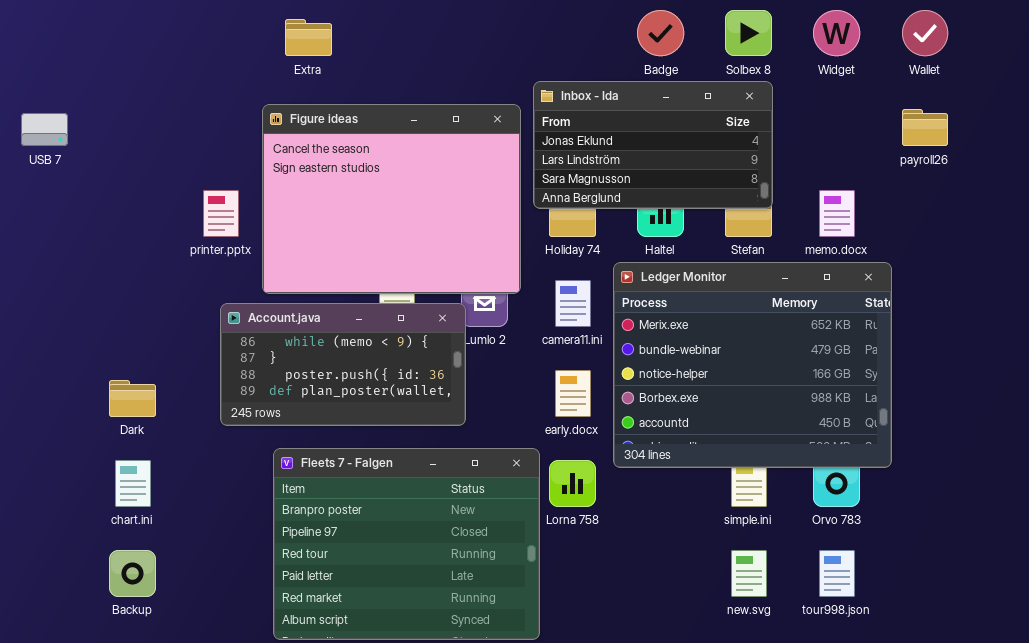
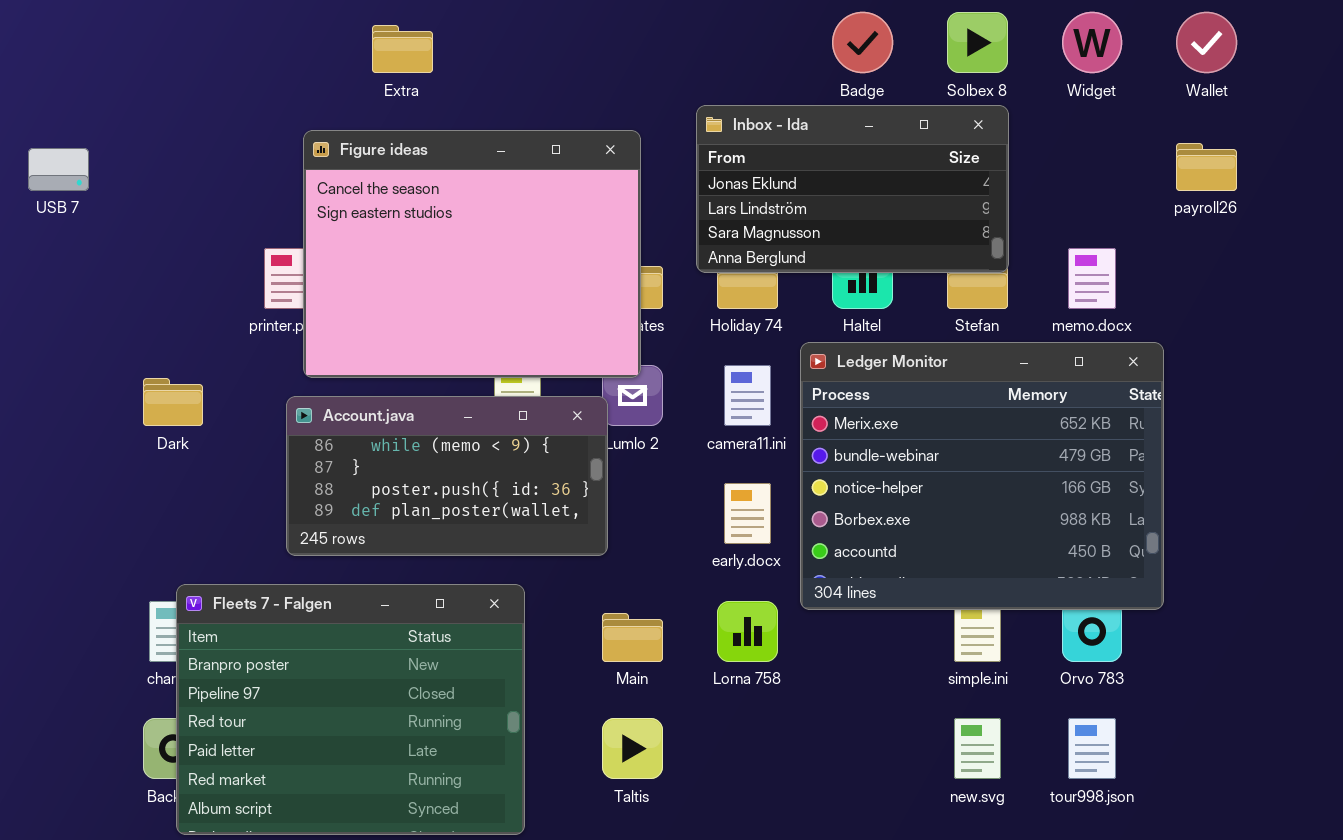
Figure ideas: [262,104,521,294] -> [303,130,641,378], moved
Dark: [109,380,156,417] -> [143,378,203,426], moved
Fleets 7 - Falgen: [273,448,540,640] -> [176,584,525,835], moved

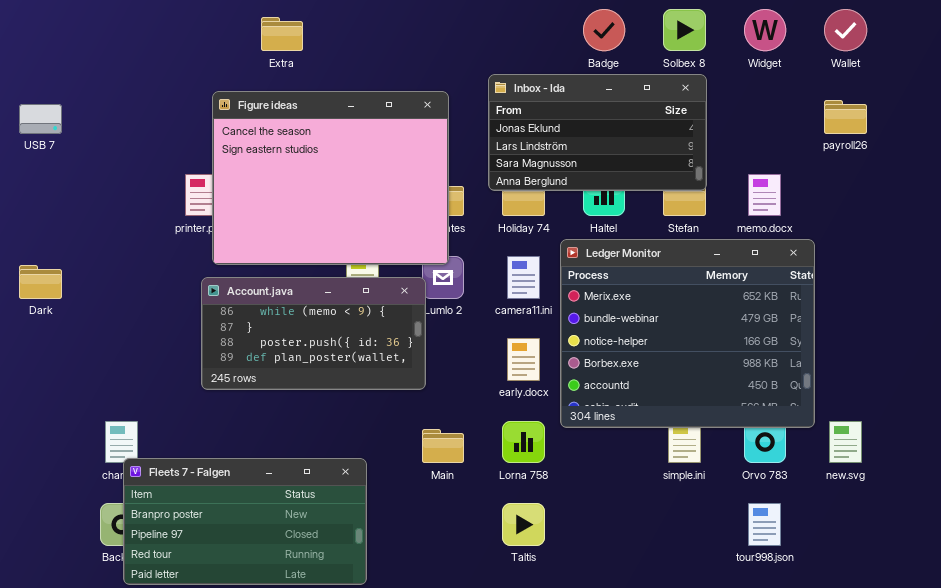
Dark: [143,378,203,426] -> [19,265,62,299], moved
Fleets 7 - Falgen: [176,584,525,835] -> [123,458,367,585], resized
Taltis: [602,718,663,779] -> [502,503,545,546], moved
new.svg: [954,718,1001,779] -> [829,421,862,463], moved

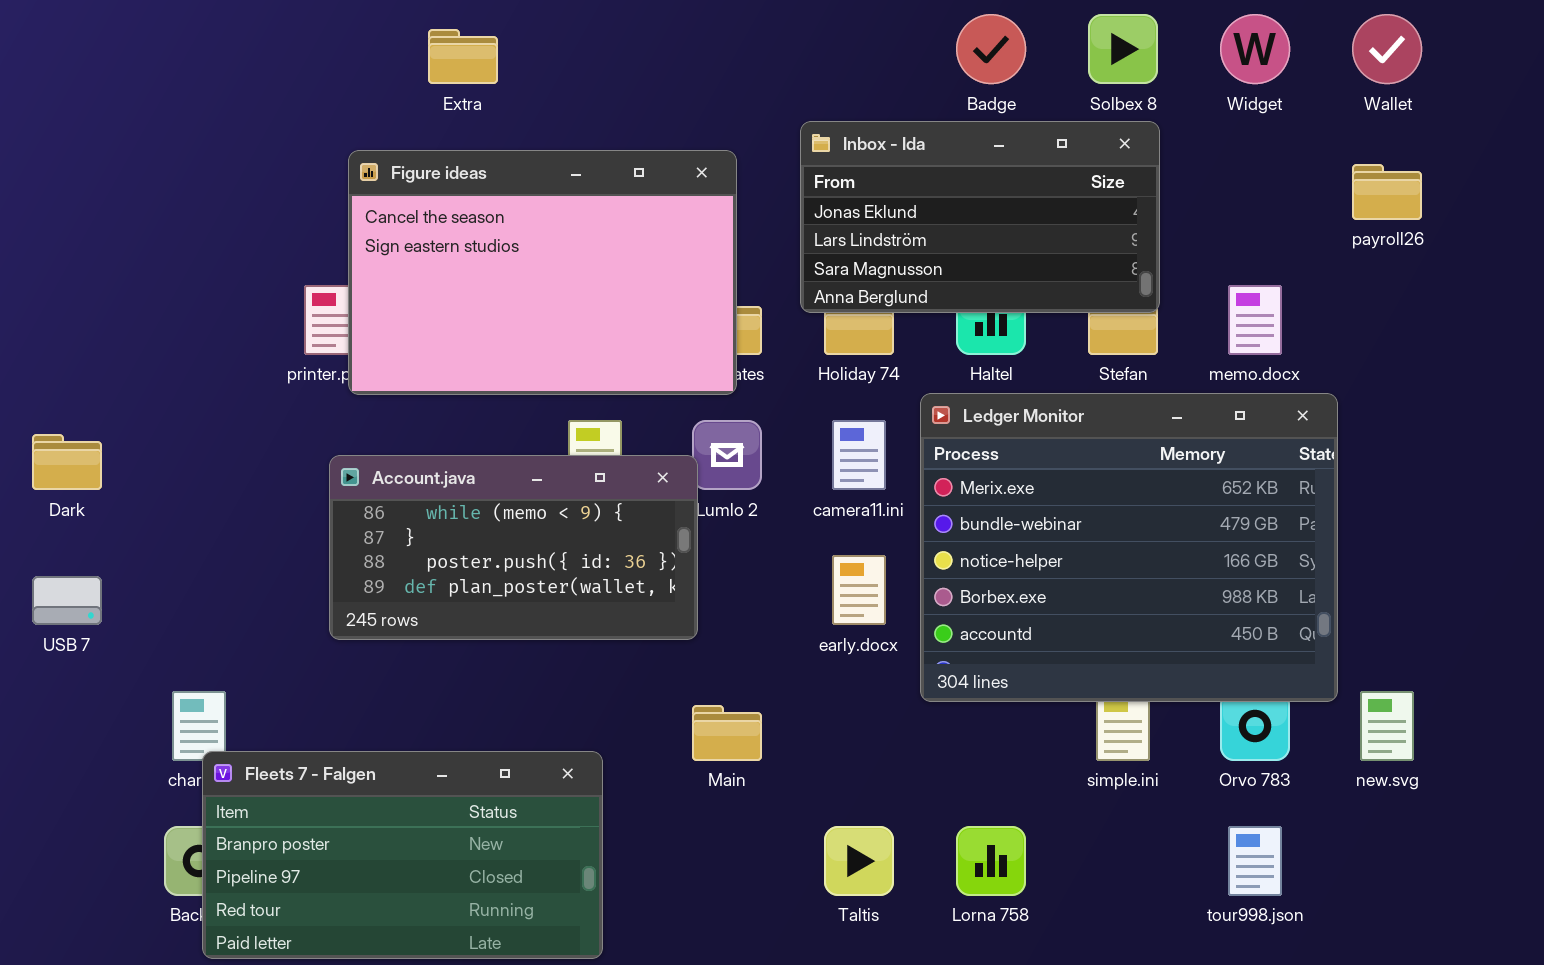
Figure ideas: [212,91,449,265] -> [348,150,737,395], resized
USB 7: [19,104,62,134] -> [32,576,102,625], moved
Lorna 758: [502,421,545,463] -> [956,826,1026,896], moved

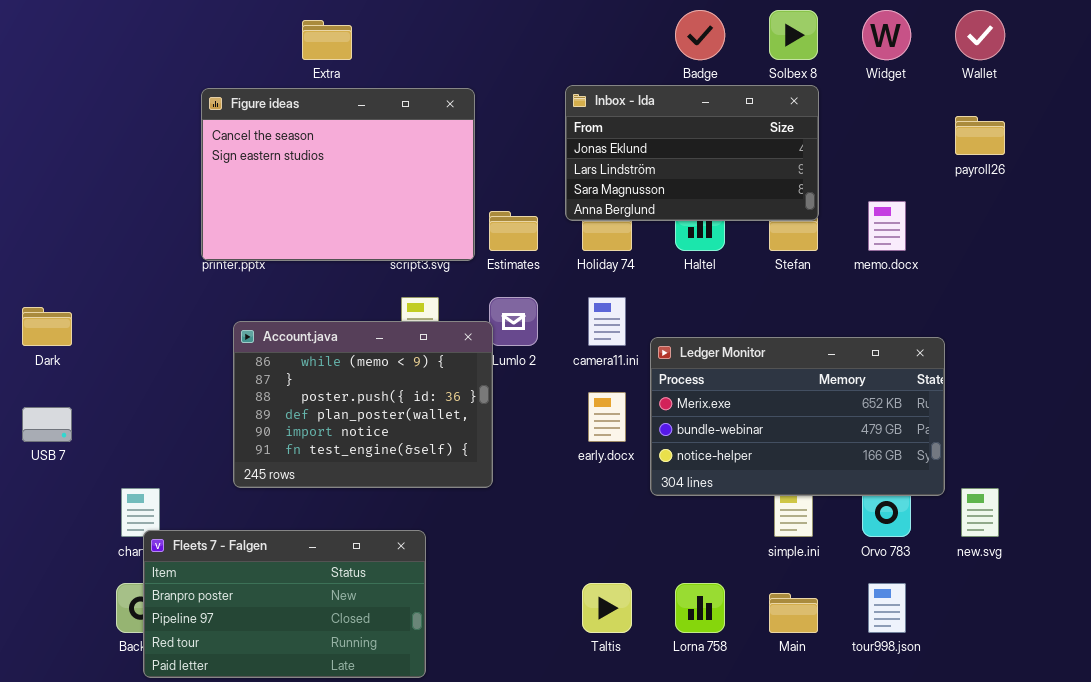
Figure ideas: [348,150,737,395] -> [201,88,475,261], moved
Ledger Monitor: [920,393,1338,702] -> [650,337,945,496], resized
Account.java: [329,455,698,640] -> [233,321,493,488], resized
Main: [692,705,762,761] -> [769,593,818,633], moved

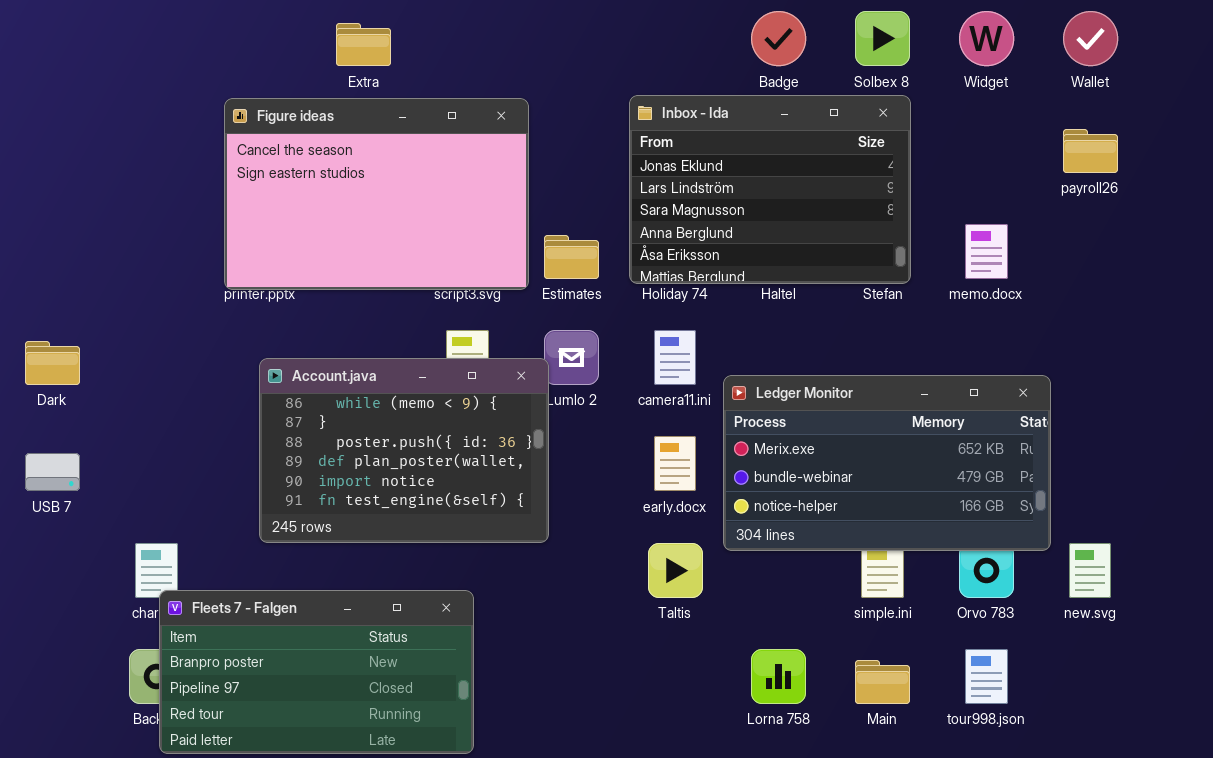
Inbox - Ida: [565,85,819,221] -> [629,95,911,284], resized
Taltis: [582,583,632,633] -> [648,543,703,598], moved

